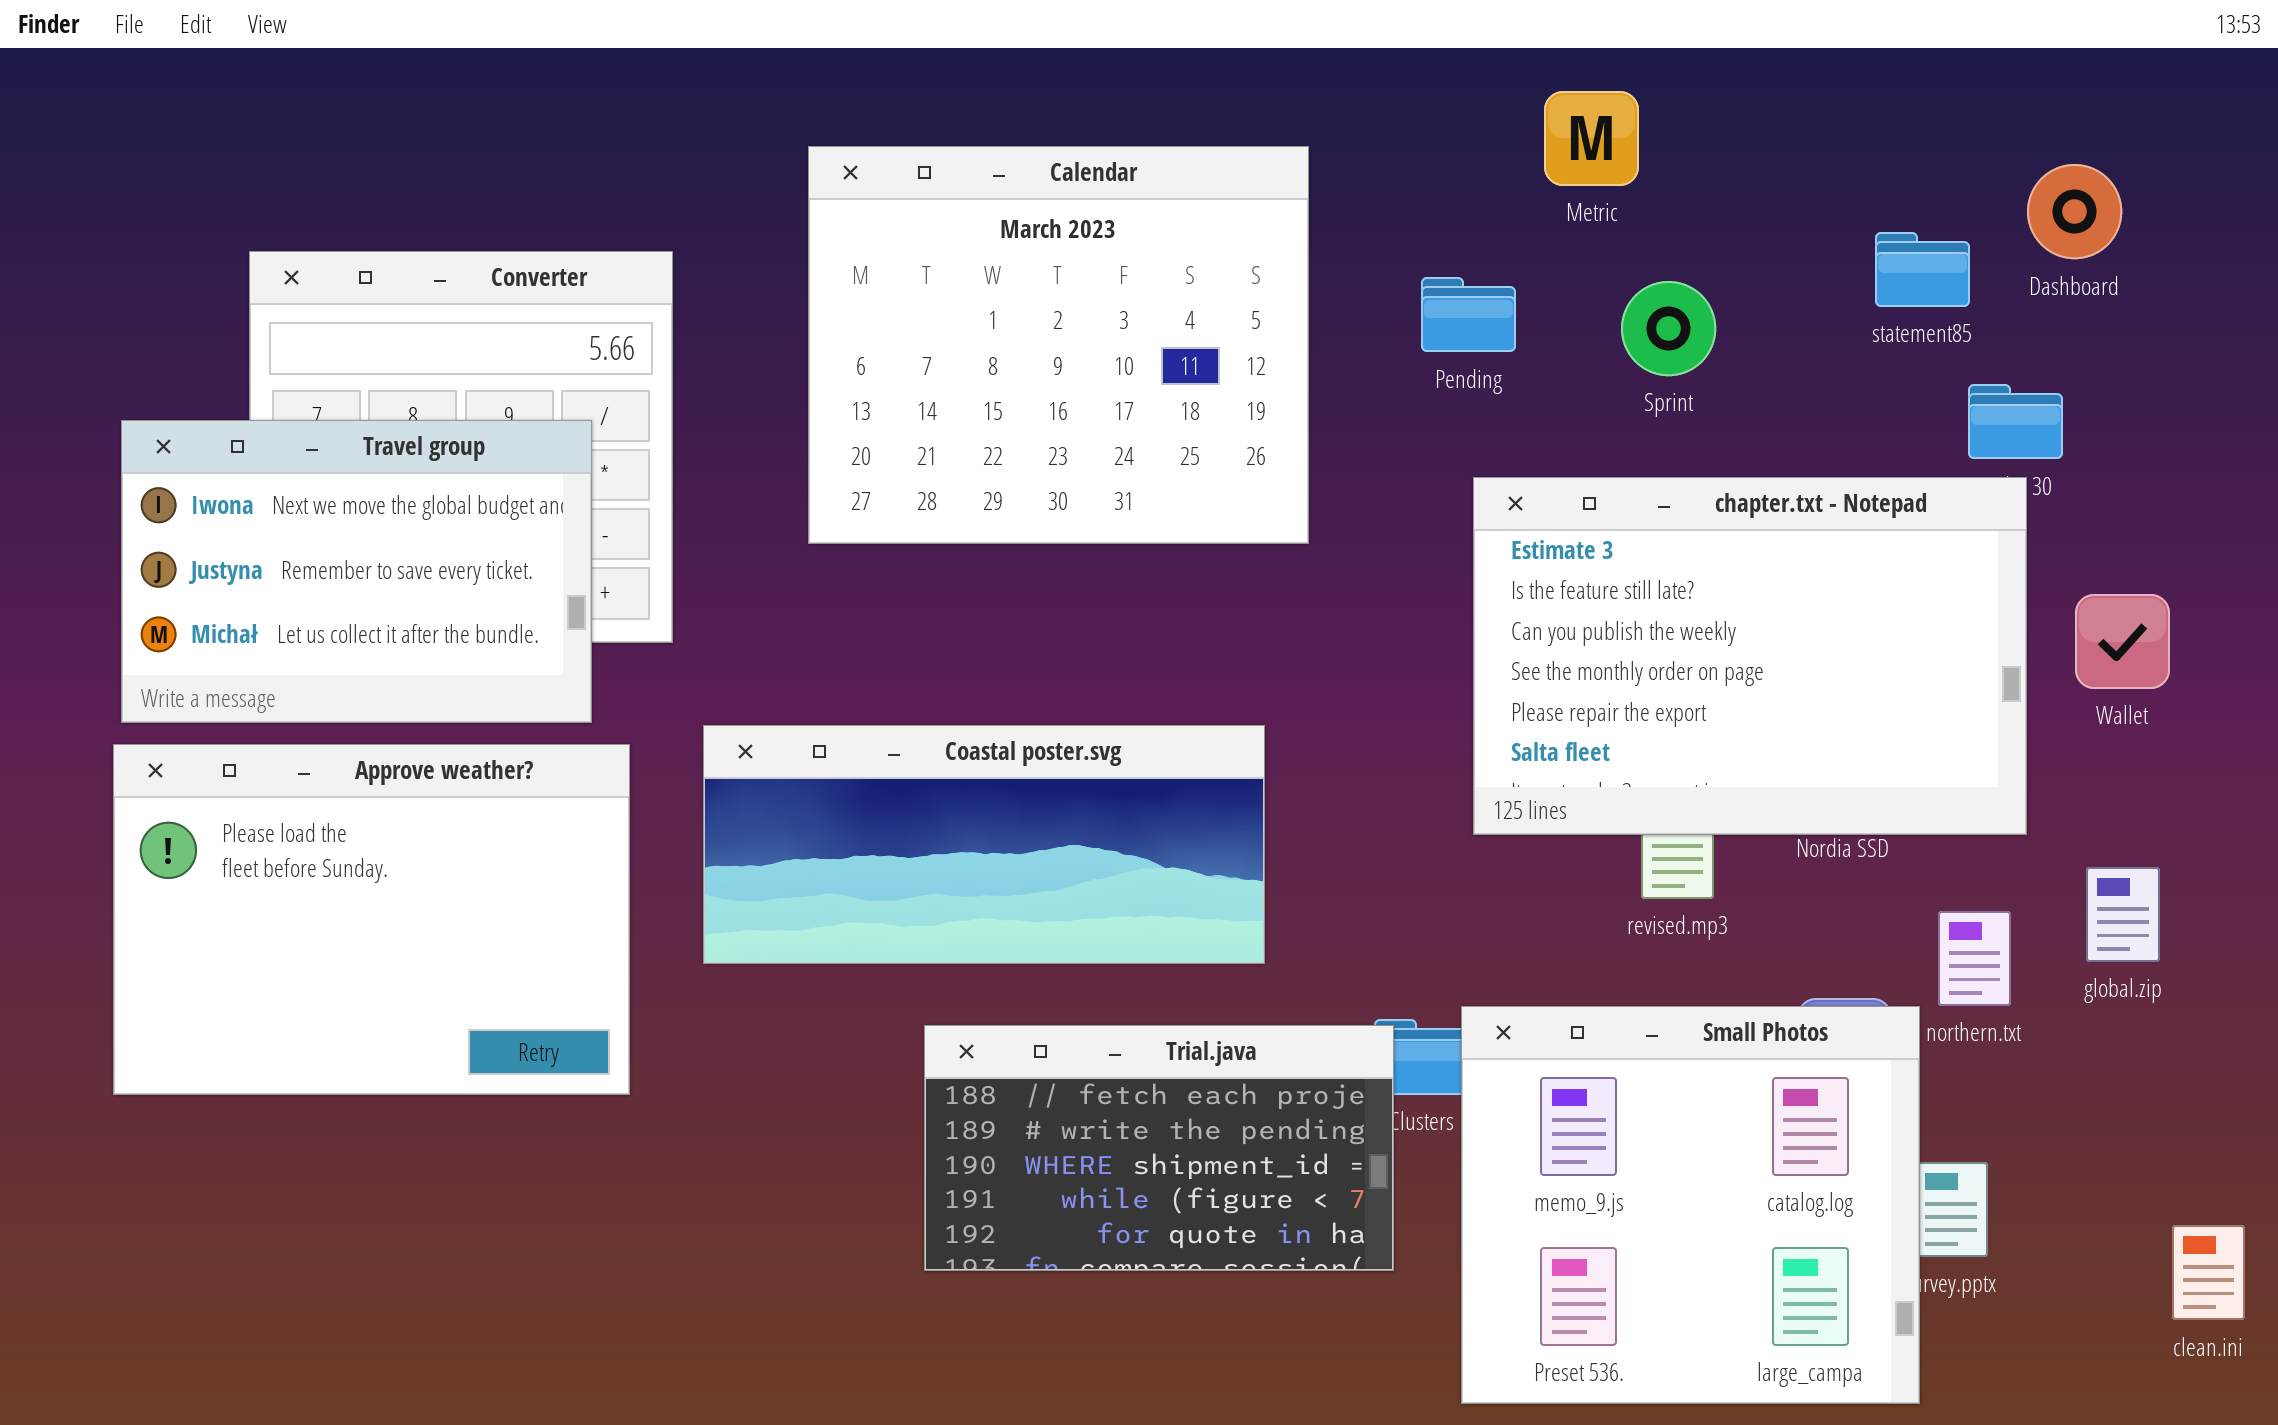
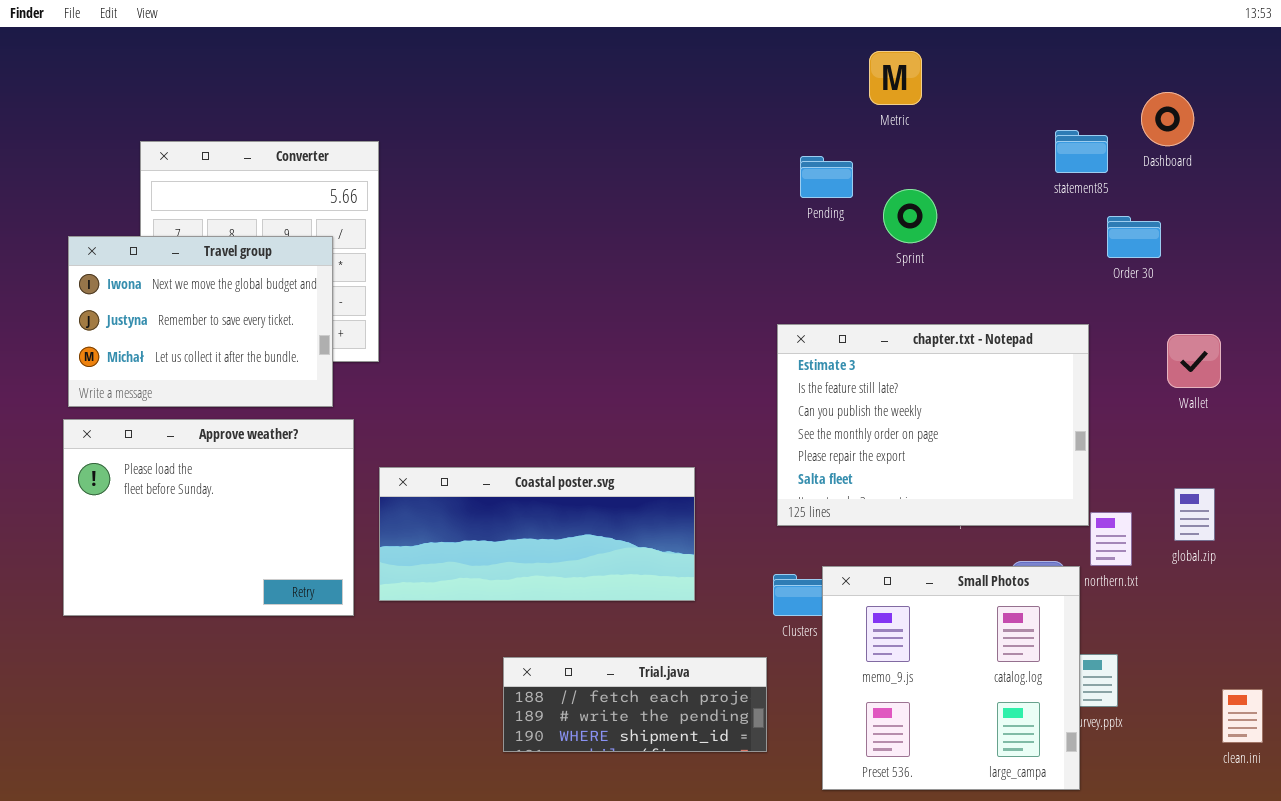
Calendar: [808,146,1309,544] -> none, closed
Sprint: [1621,281,1716,376] -> [883,189,937,243], moved
chapter.txt - Notepad: [1473,477,2027,835] -> [777,324,1089,526], moved
Coastal poster.svg: [703,725,1265,964] -> [379,467,695,601], moved
Trial.java: [924,1025,1394,1271] -> [503,657,767,752], moved, resized

